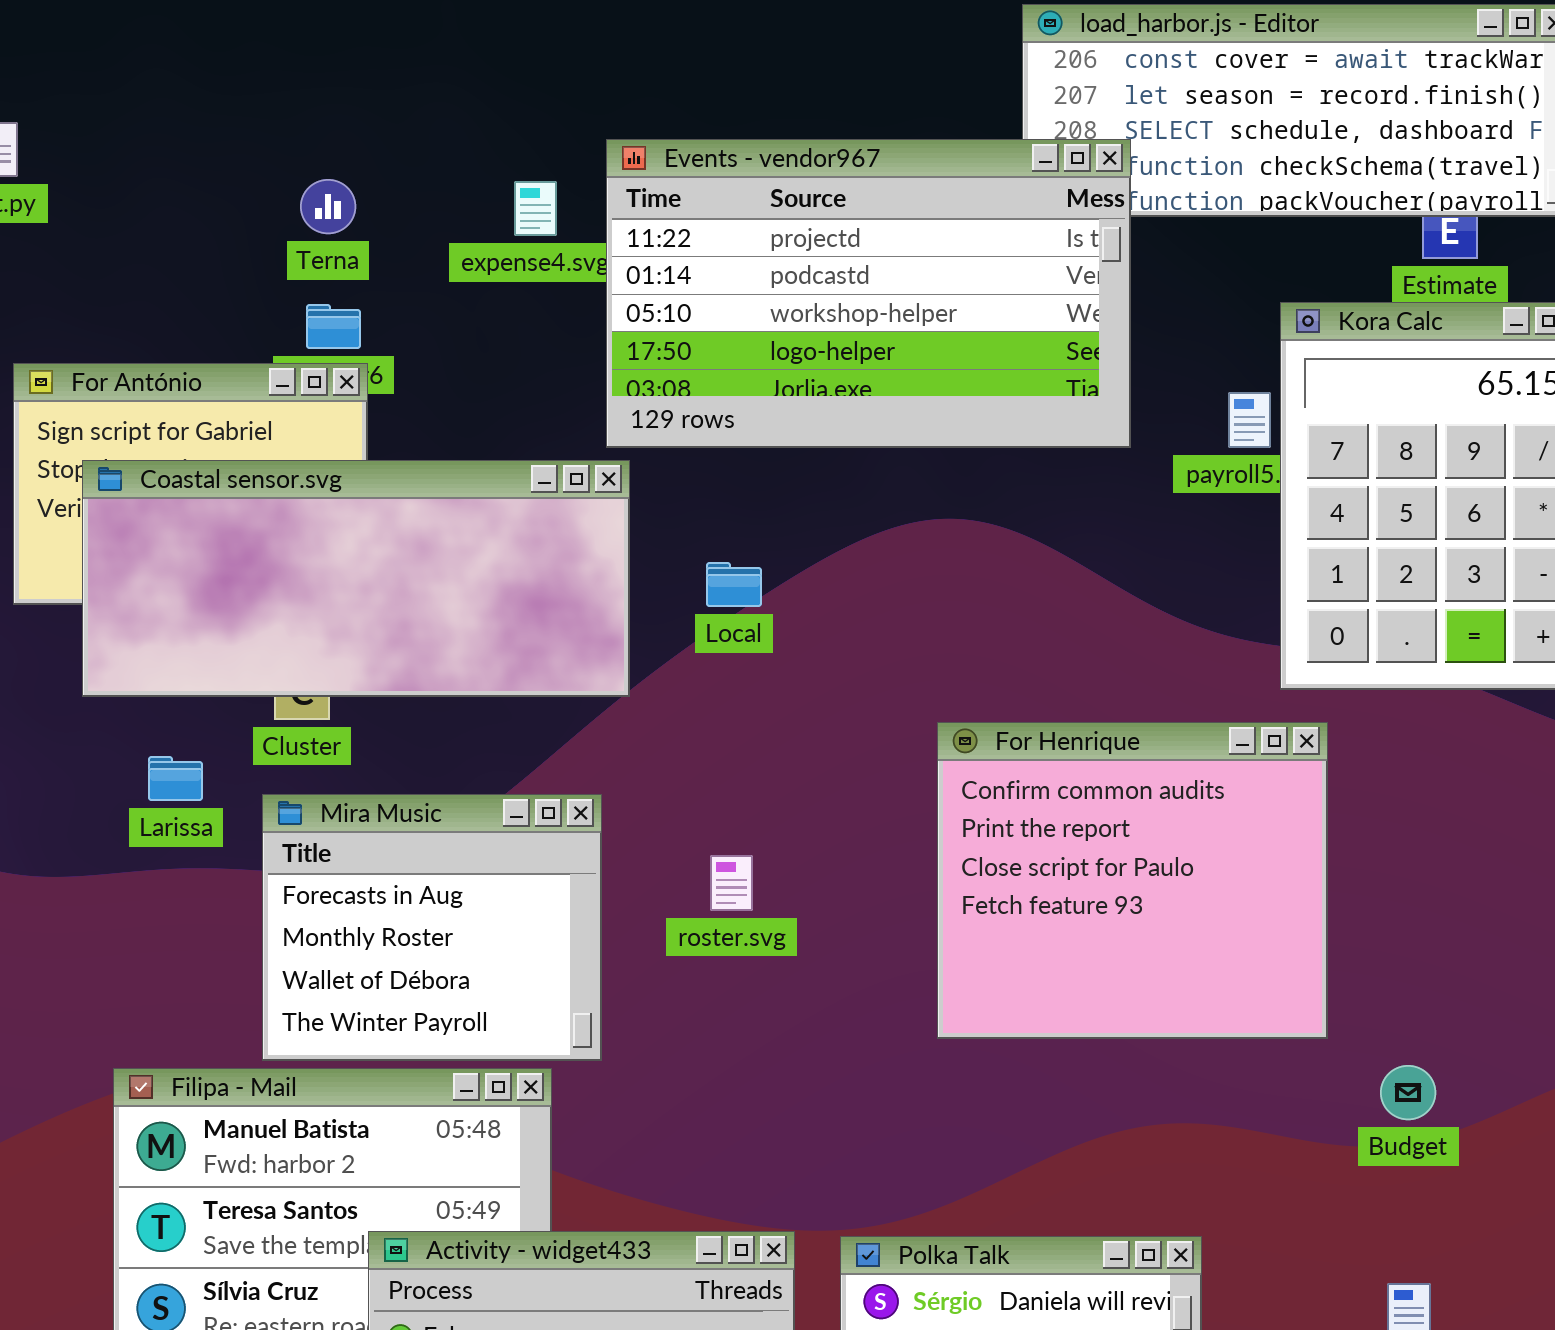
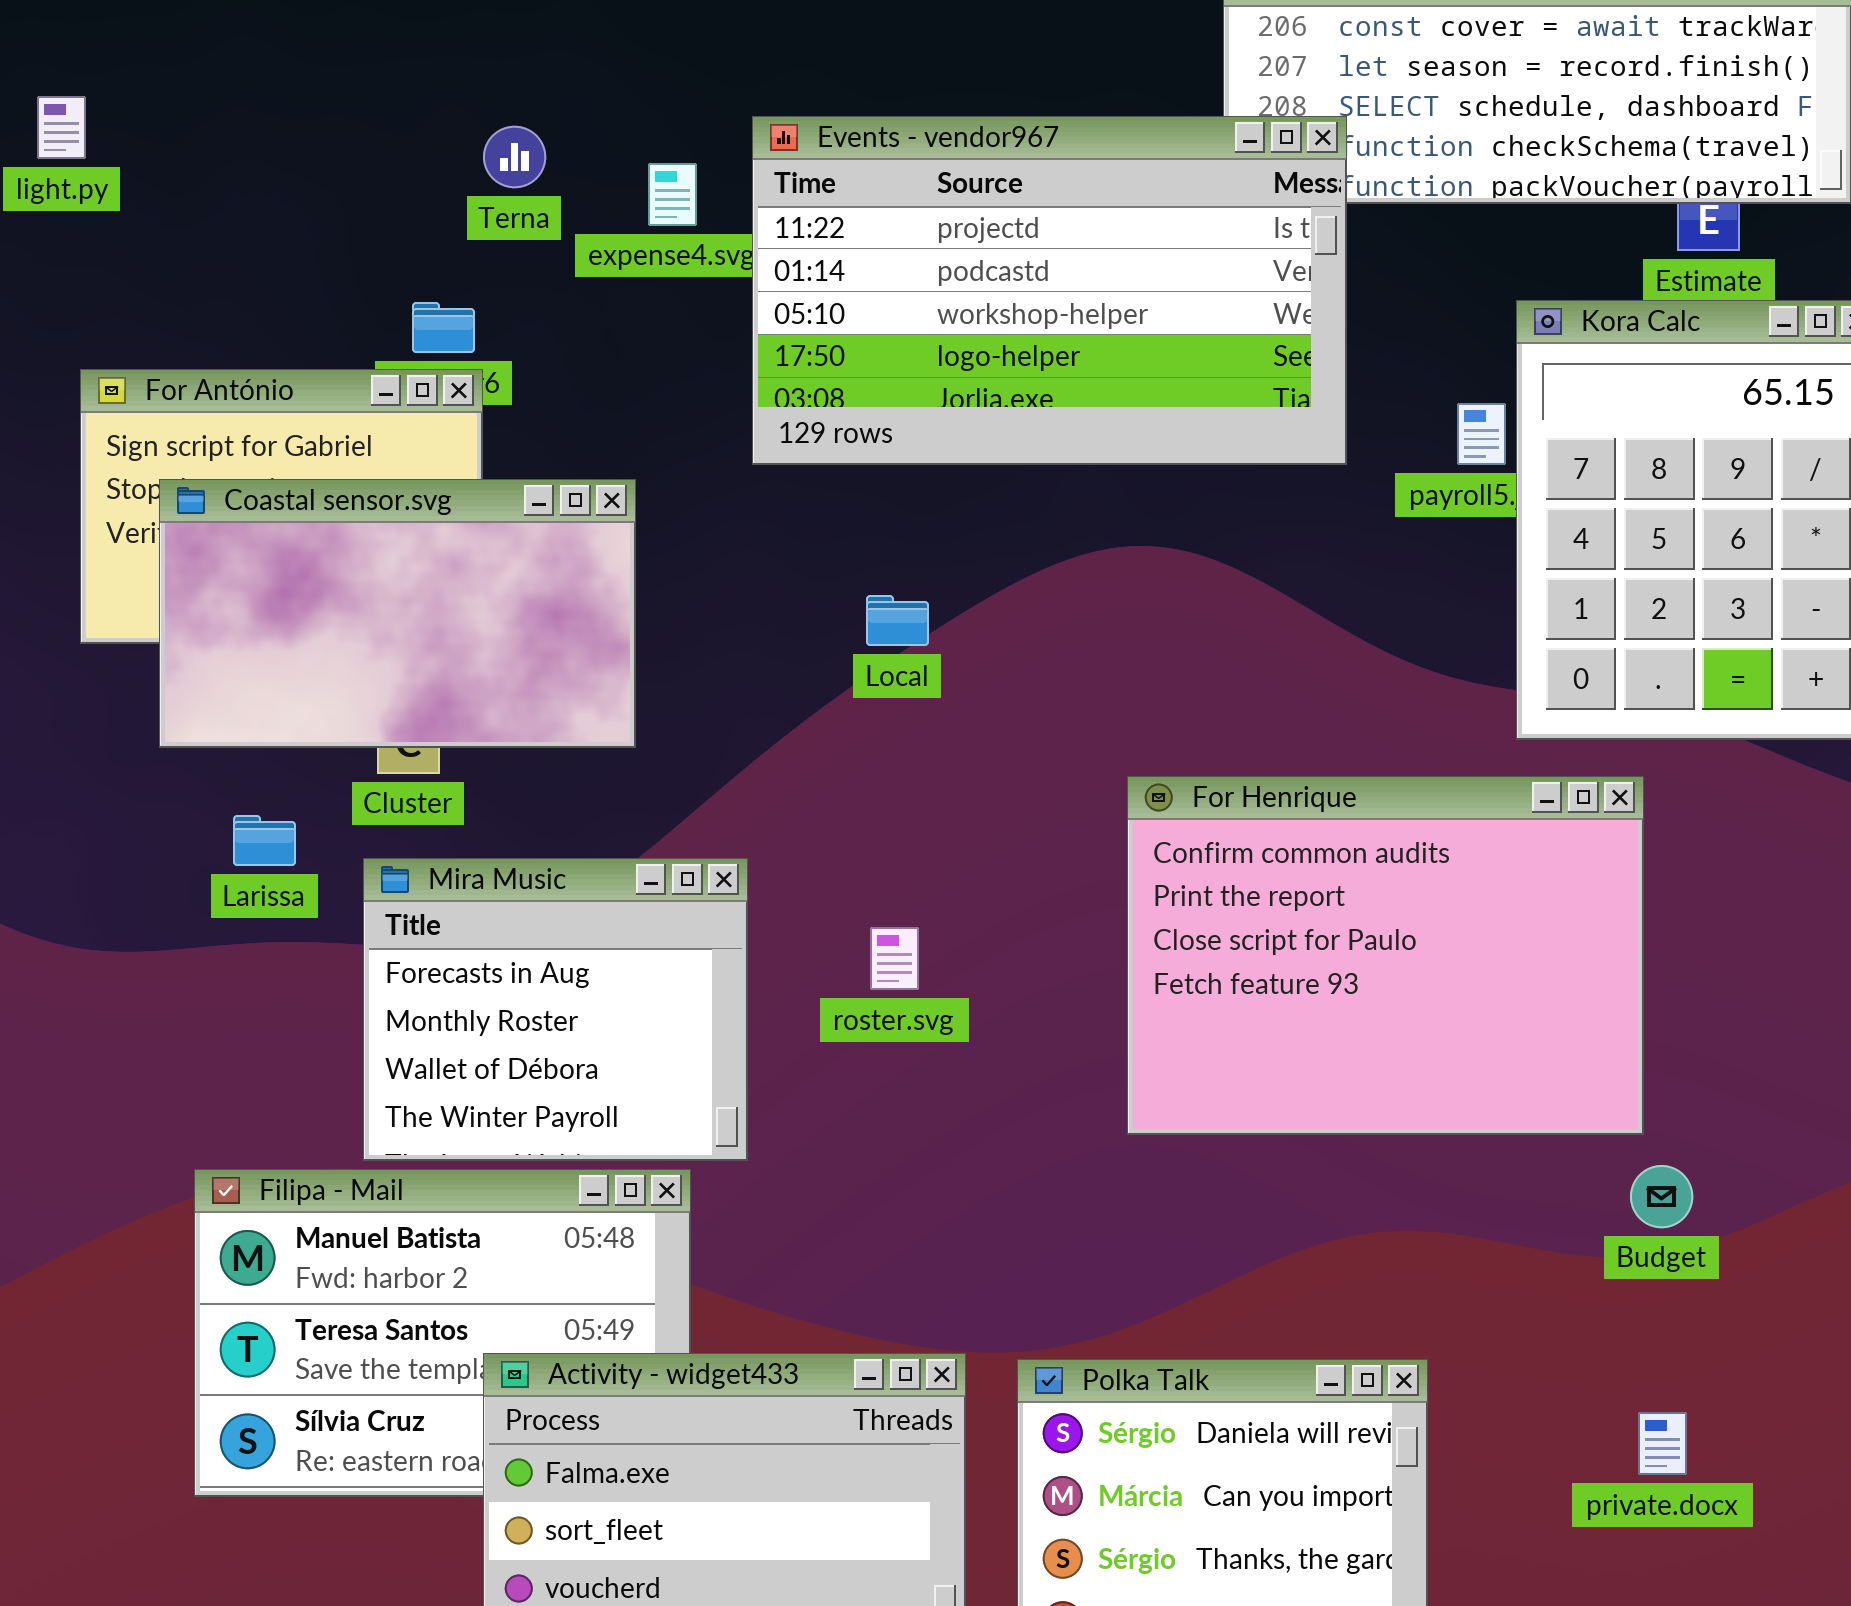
Terna: [300,179,356,234] -> [483,126,546,188], moved
Coastal sensor.svg: [82,460,630,697] -> [159,479,636,748], resized
For Henrique: [937,722,1328,1039] -> [1127,776,1644,1135], resized

